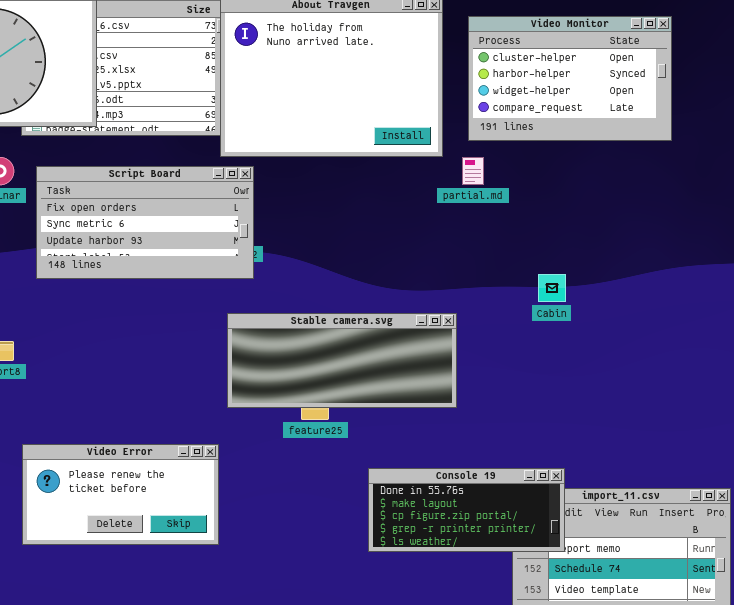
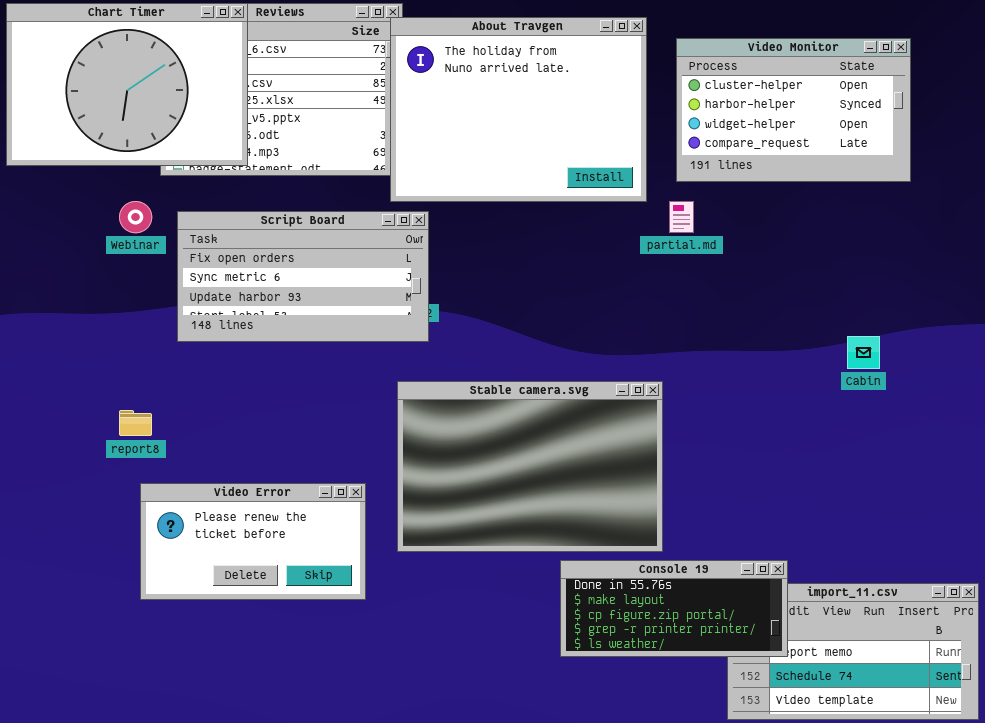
Cabin: [538,274,566,302] -> [847,336,880,369], moved
Stable camera.svg: [227,313,457,408] -> [397,381,663,552], resized
Video Error: [22,444,219,545] -> [140,483,366,600], moved

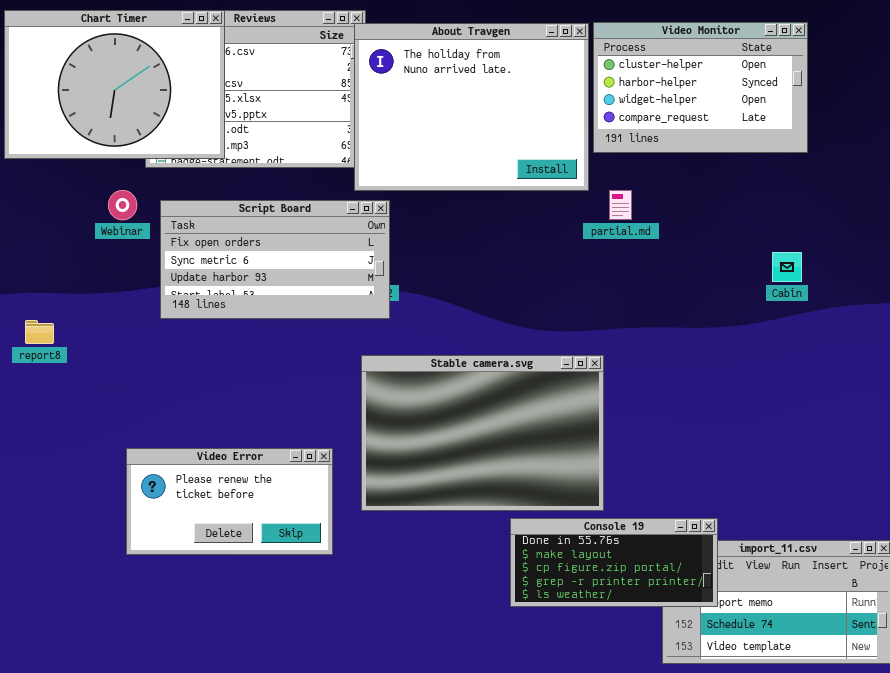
Video Monitor: [676,38,911,182] -> [593,22,808,153], moved
Cabin: [847,336,880,369] -> [772,252,802,282], moved
report8: [119,410,152,436] -> [25,320,54,344], moved

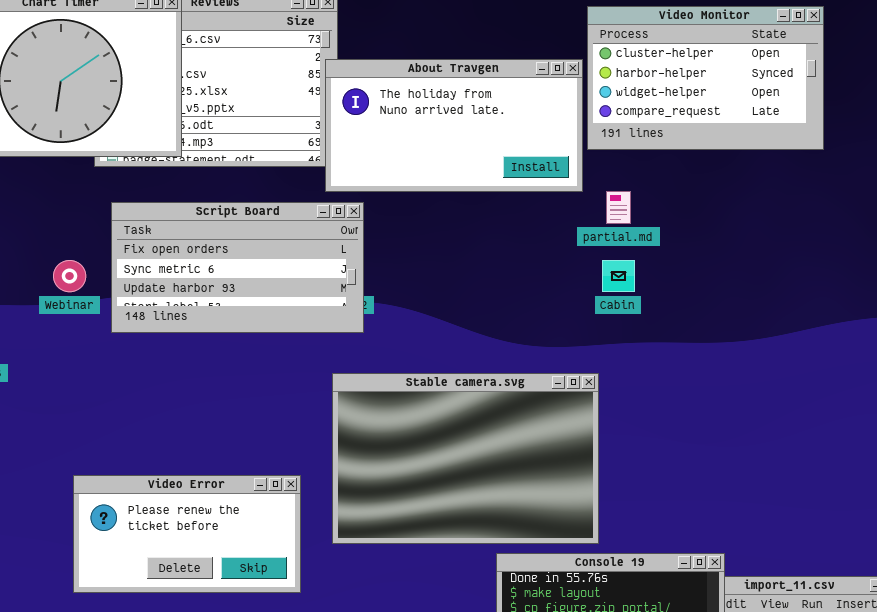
About Travgen: [354,23,589,191] -> [325,59,583,192], resized
Webinar: [108,190,137,220] -> [53,260,86,292], moved
Cabin: [772,252,802,282] -> [602,260,635,292], moved

